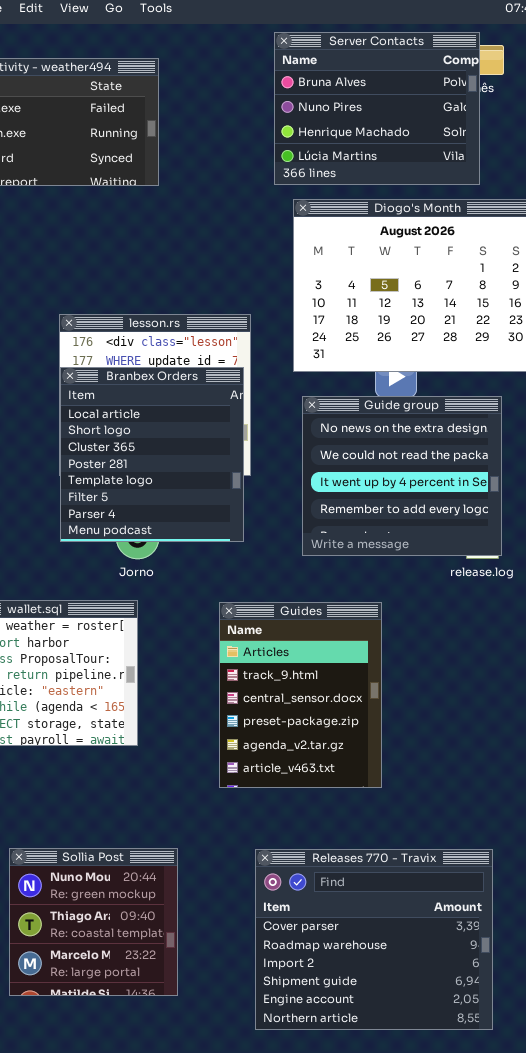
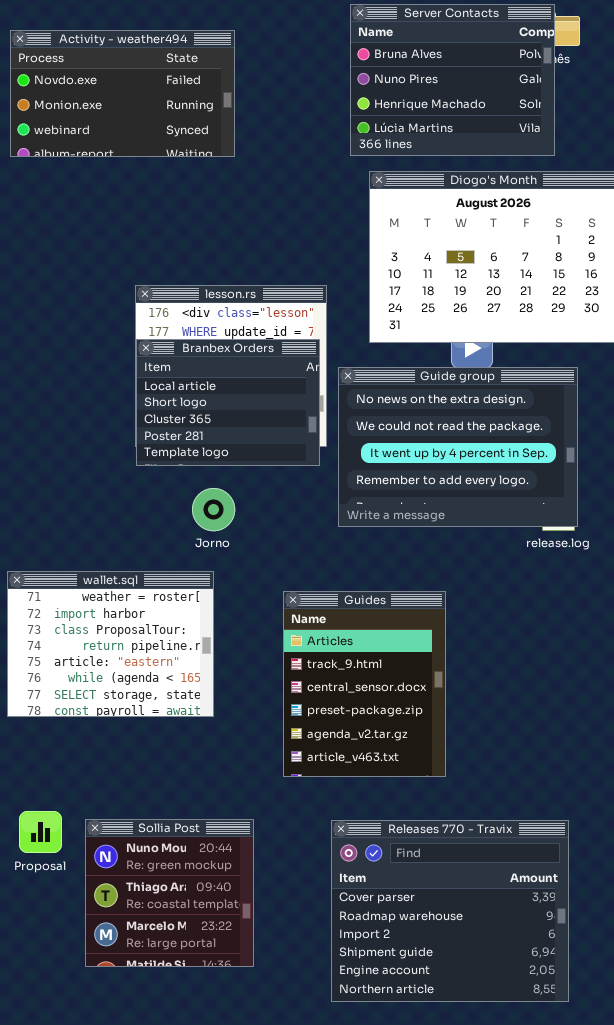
Branbex Orders: [60,367,244,542] -> [136,339,320,466], resized
Guide group: [302,396,502,556] -> [338,367,578,527], resized
Guides: [219,602,382,788] -> [283,591,446,777], moved

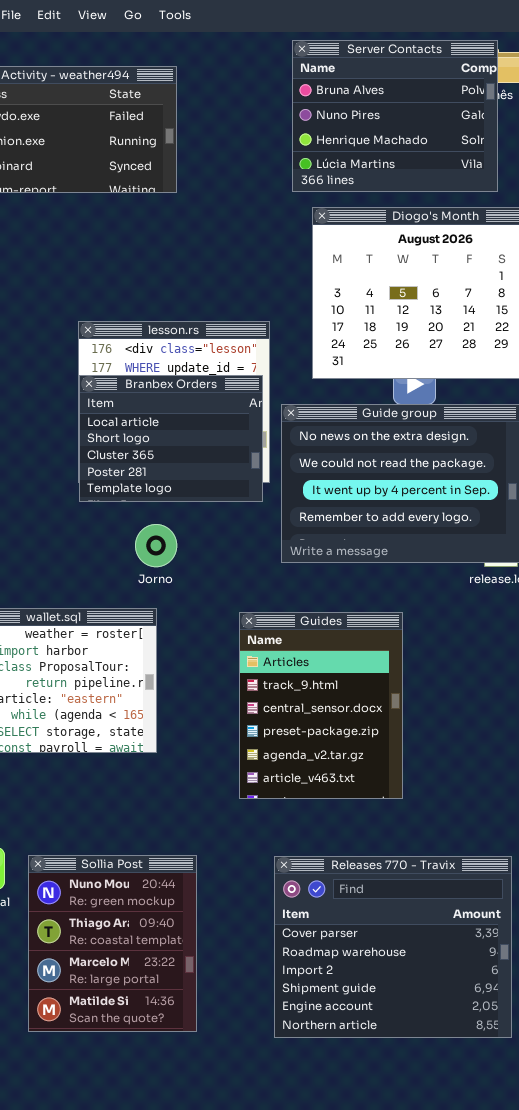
Guides: [283,591,446,777] -> [239,612,403,799], moved
Sollia Post: [85,819,254,967] -> [28,855,197,1032], resized

